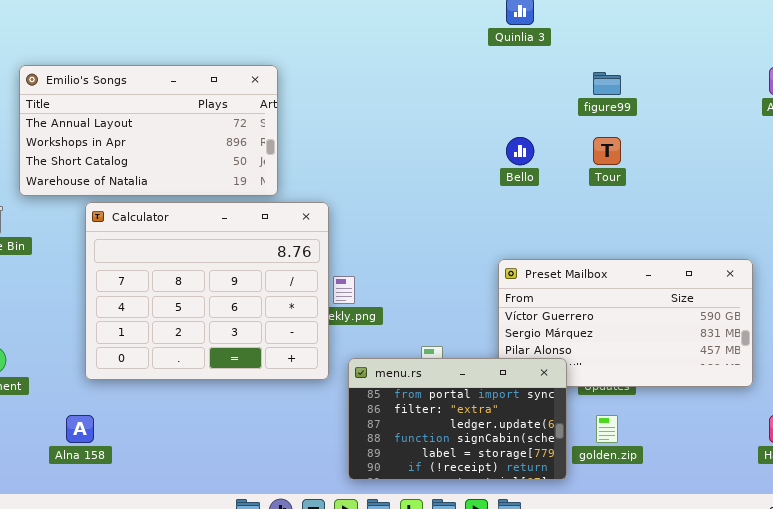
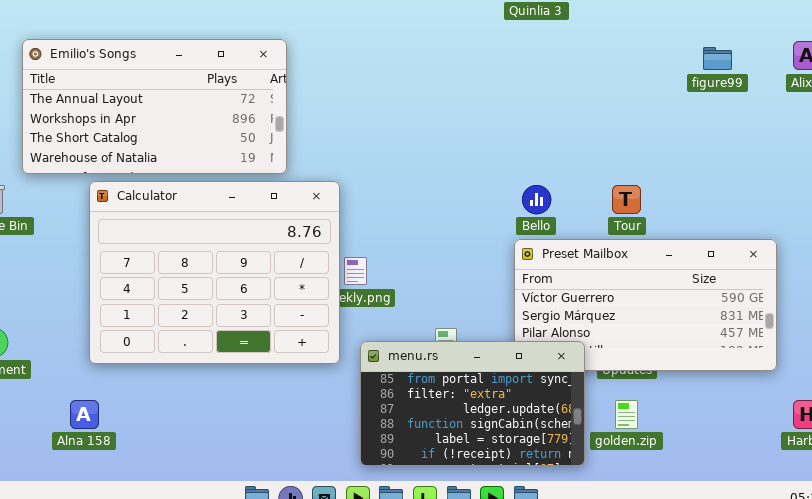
figure99: [593,72,621,95] -> [703,47,732,70], moved
Bello: [506,137,534,165] -> [522,185,551,214], moved
Tour: [593,137,621,165] -> [612,185,641,214], moved

